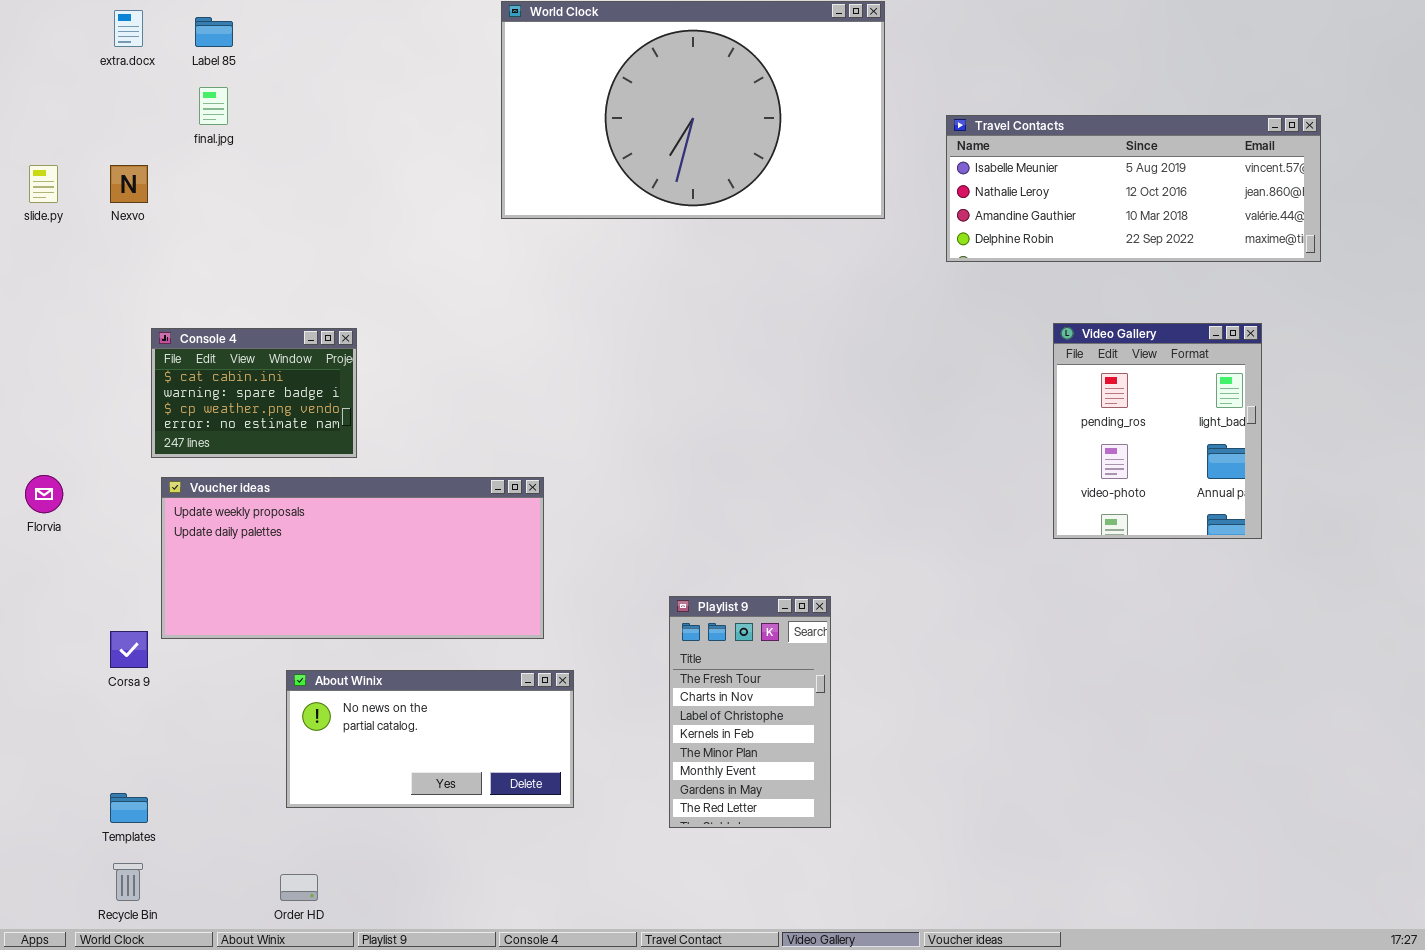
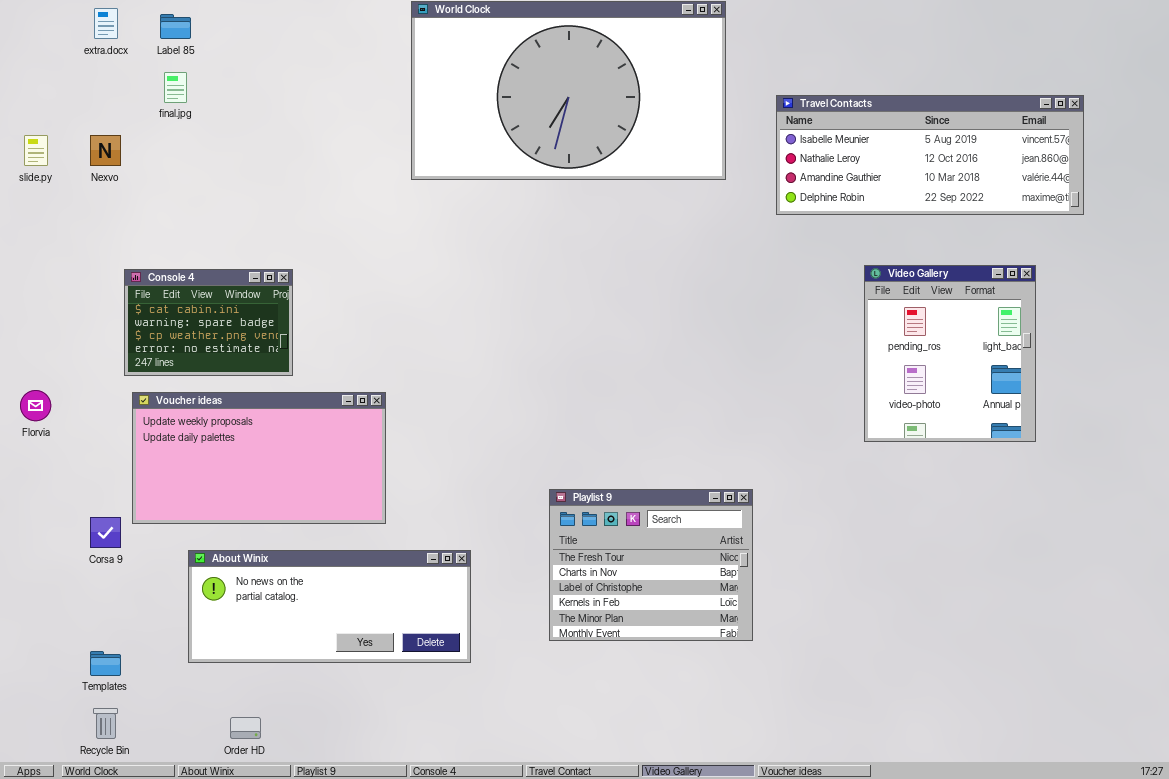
Voucher ideas: [161,477,544,639] -> [132,392,386,524], resized
Playlist 9: [669,596,831,828] -> [549,489,753,641], resized
About Winix: [286,670,574,808] -> [188,550,471,663], resized

